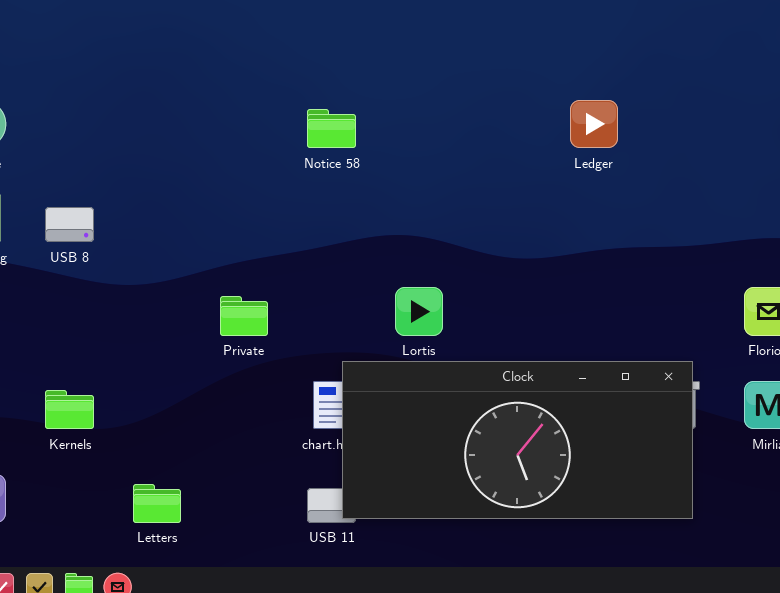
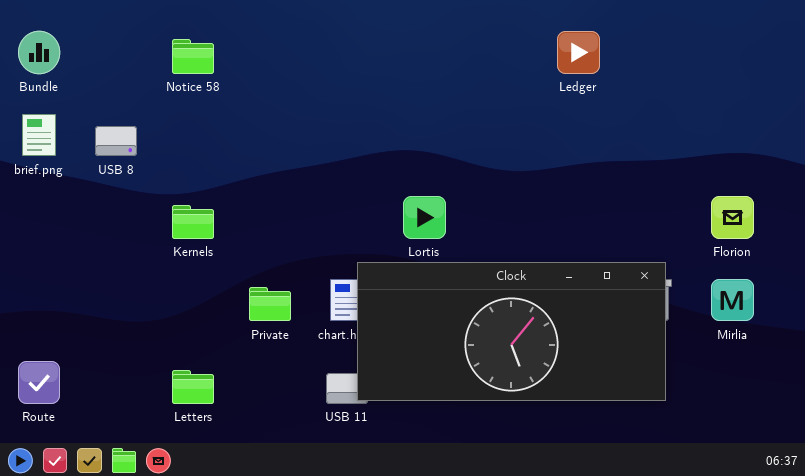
Notice 58: [307,109,356,148] -> [172,39,214,74], moved
Private: [220,296,268,336] -> [249,287,291,321], moved
Kernels: [45,390,94,429] -> [172,205,214,239], moved

